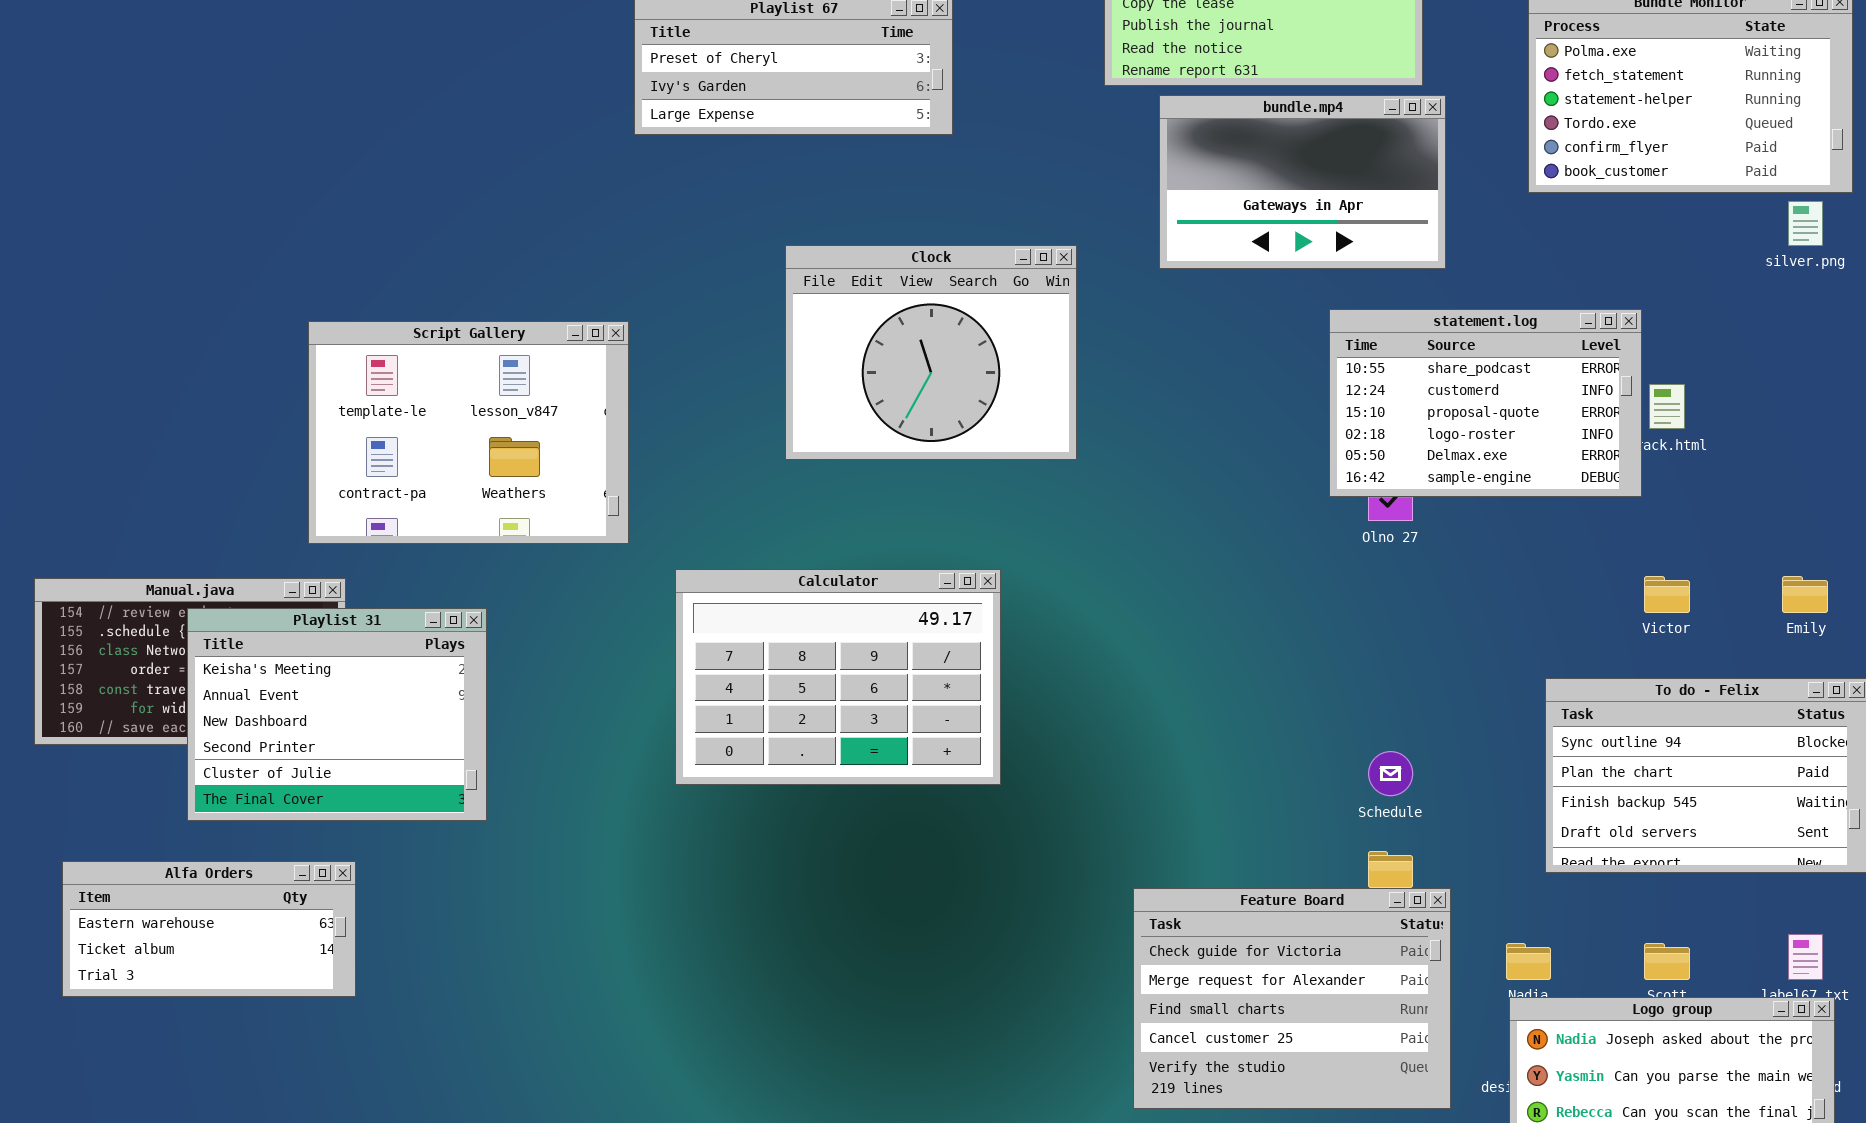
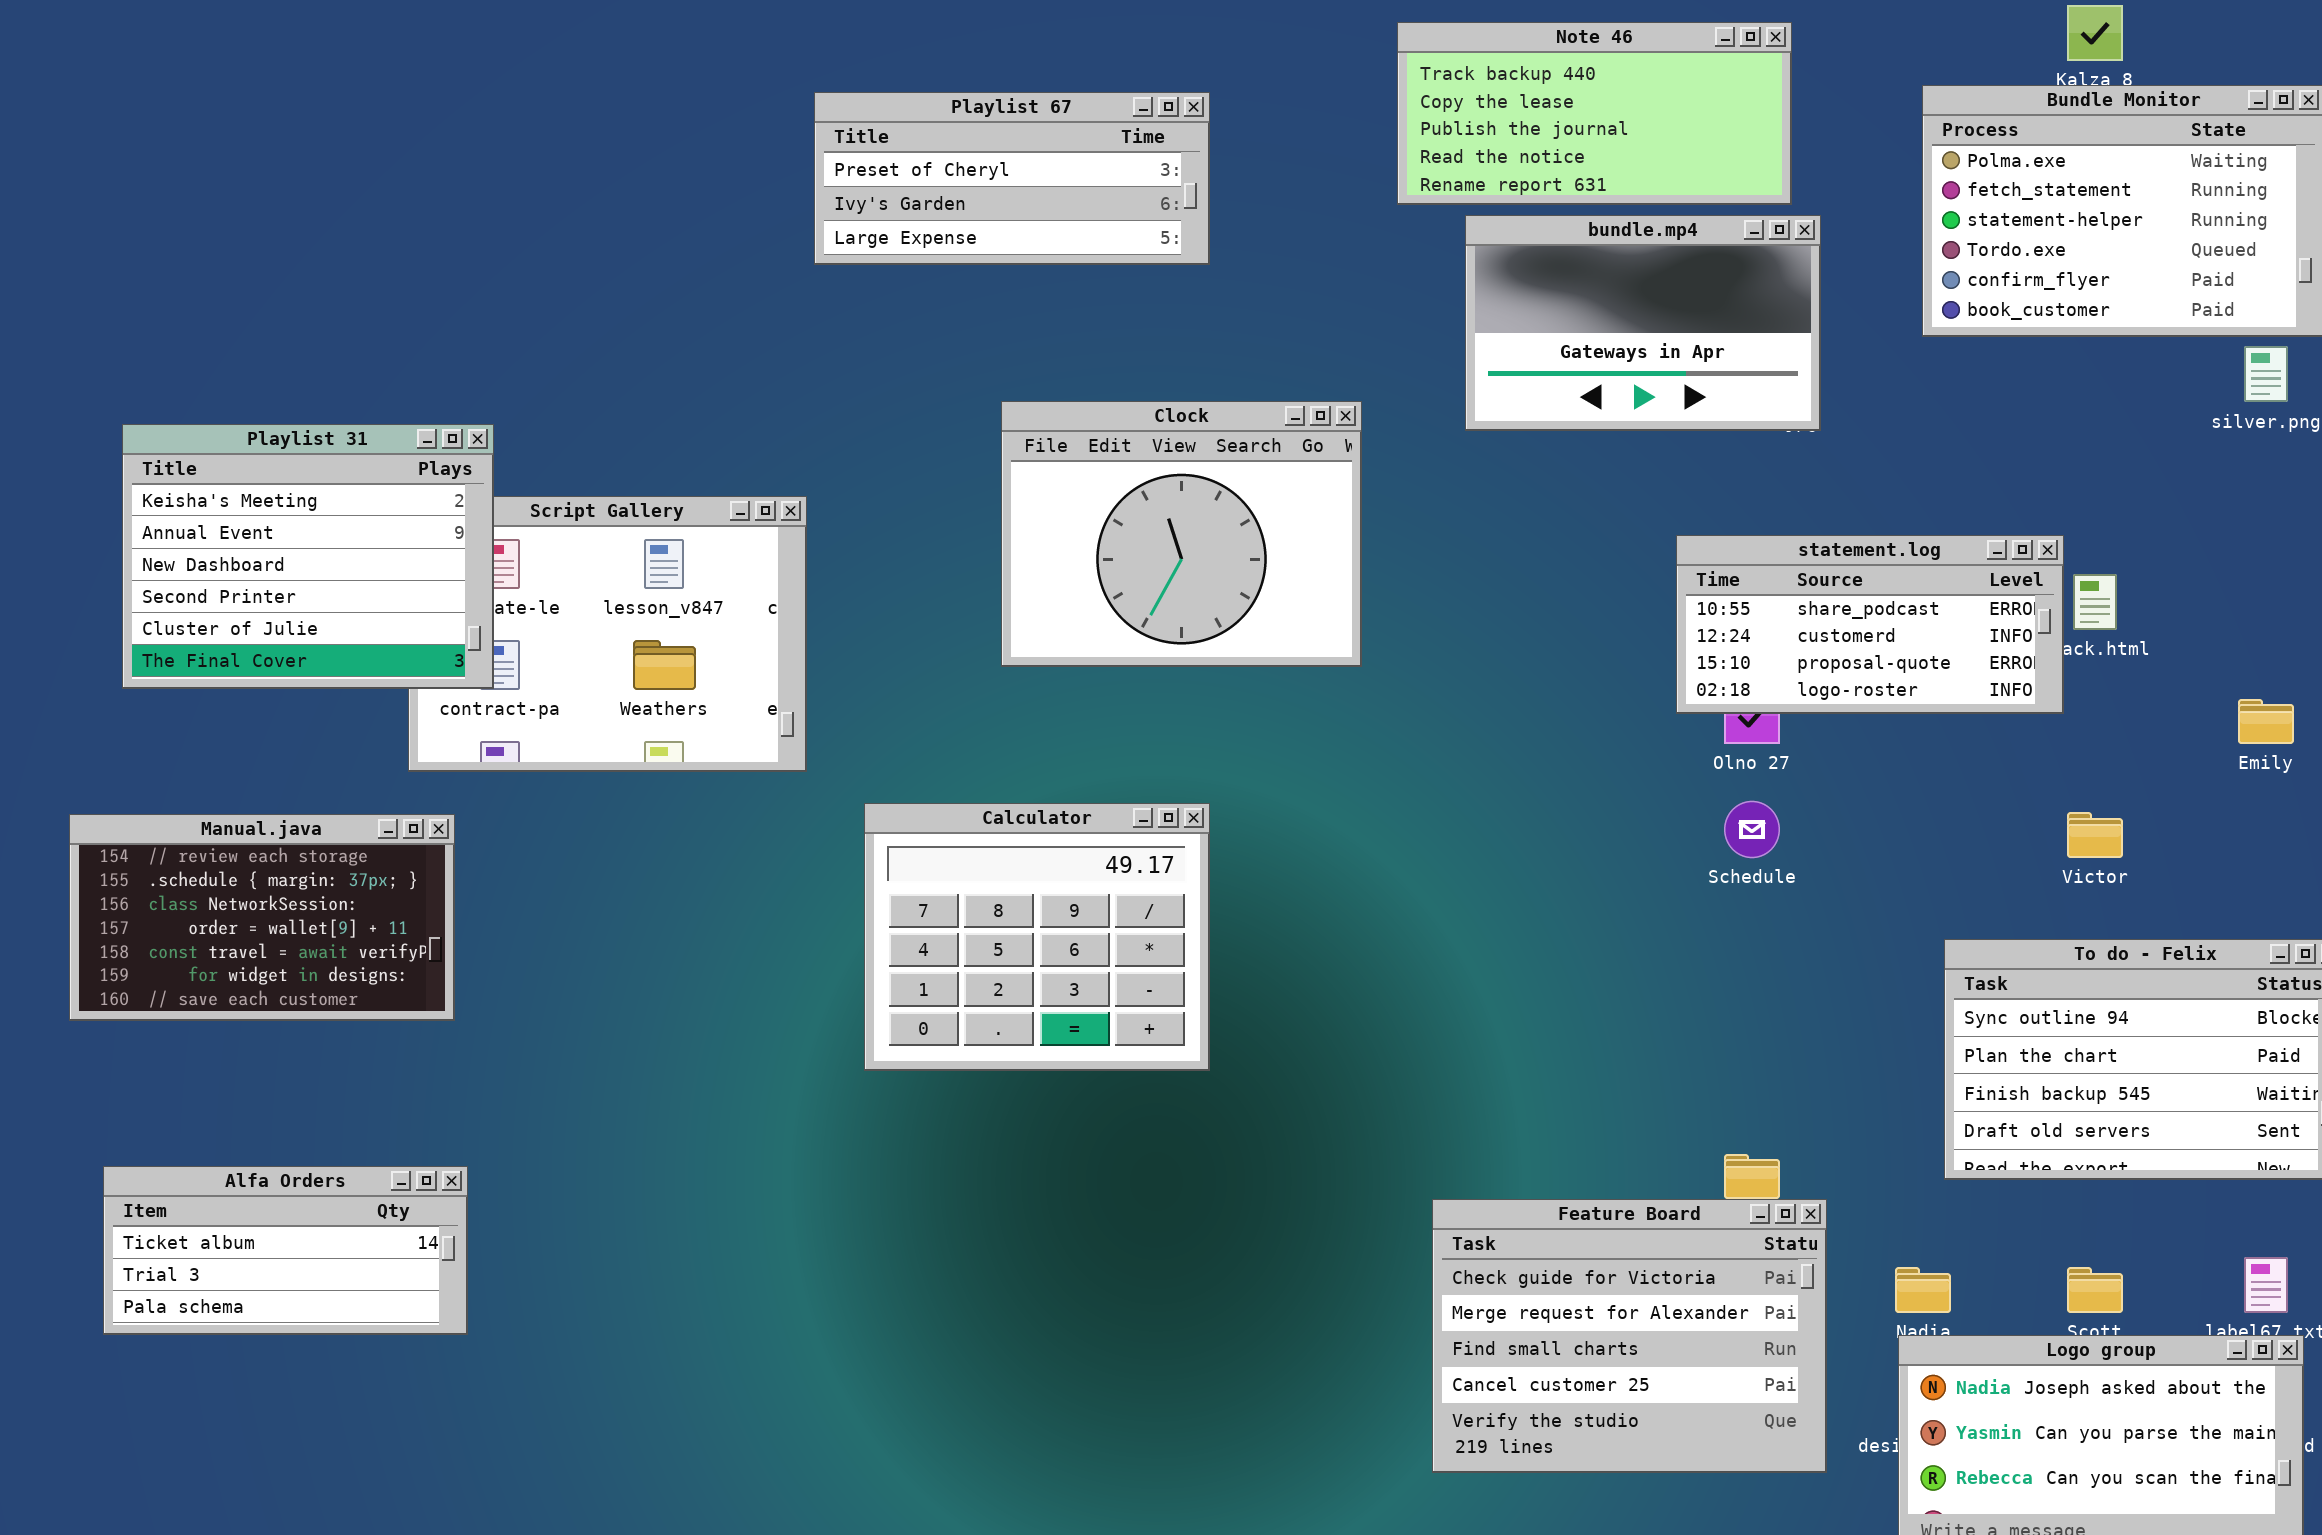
statement.log: [1329,309,1642,497] -> [1676,535,2064,714], resized
Calculator: [675,569,1001,785] -> [864,803,1210,1071], resized
Emily: [1782,576,1828,613] -> [2238,699,2294,744], moved
Playlist 31: [187,608,487,821] -> [122,424,494,689], moved
Schedule: [1368,751,1413,796] -> [1724,801,1780,858], moved
Alfa Orders: [62,861,356,997] -> [103,1166,468,1335], scrolled down 1 row

